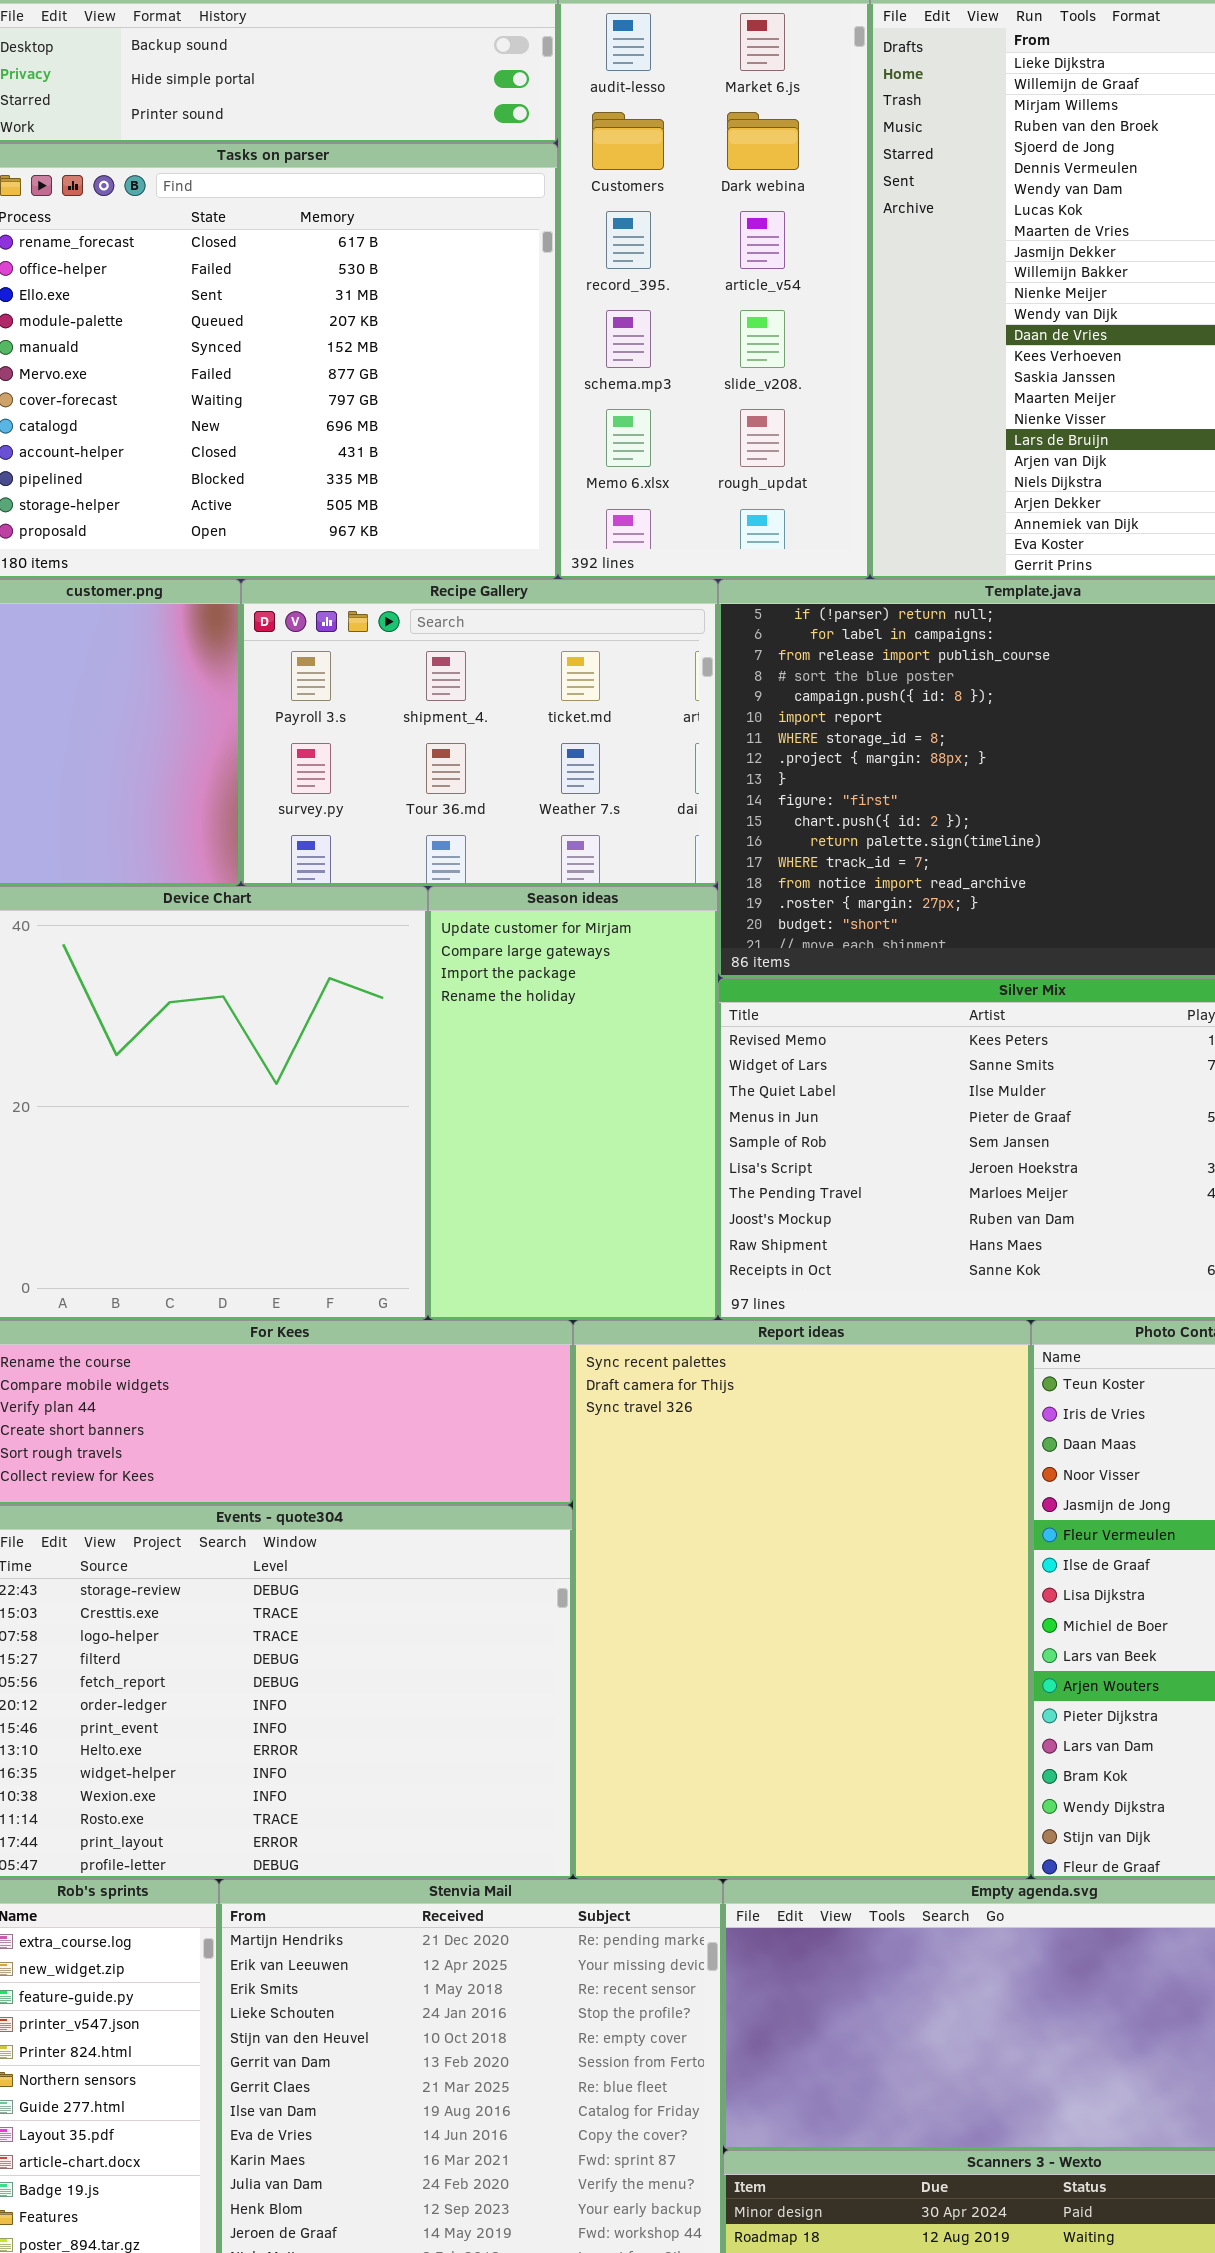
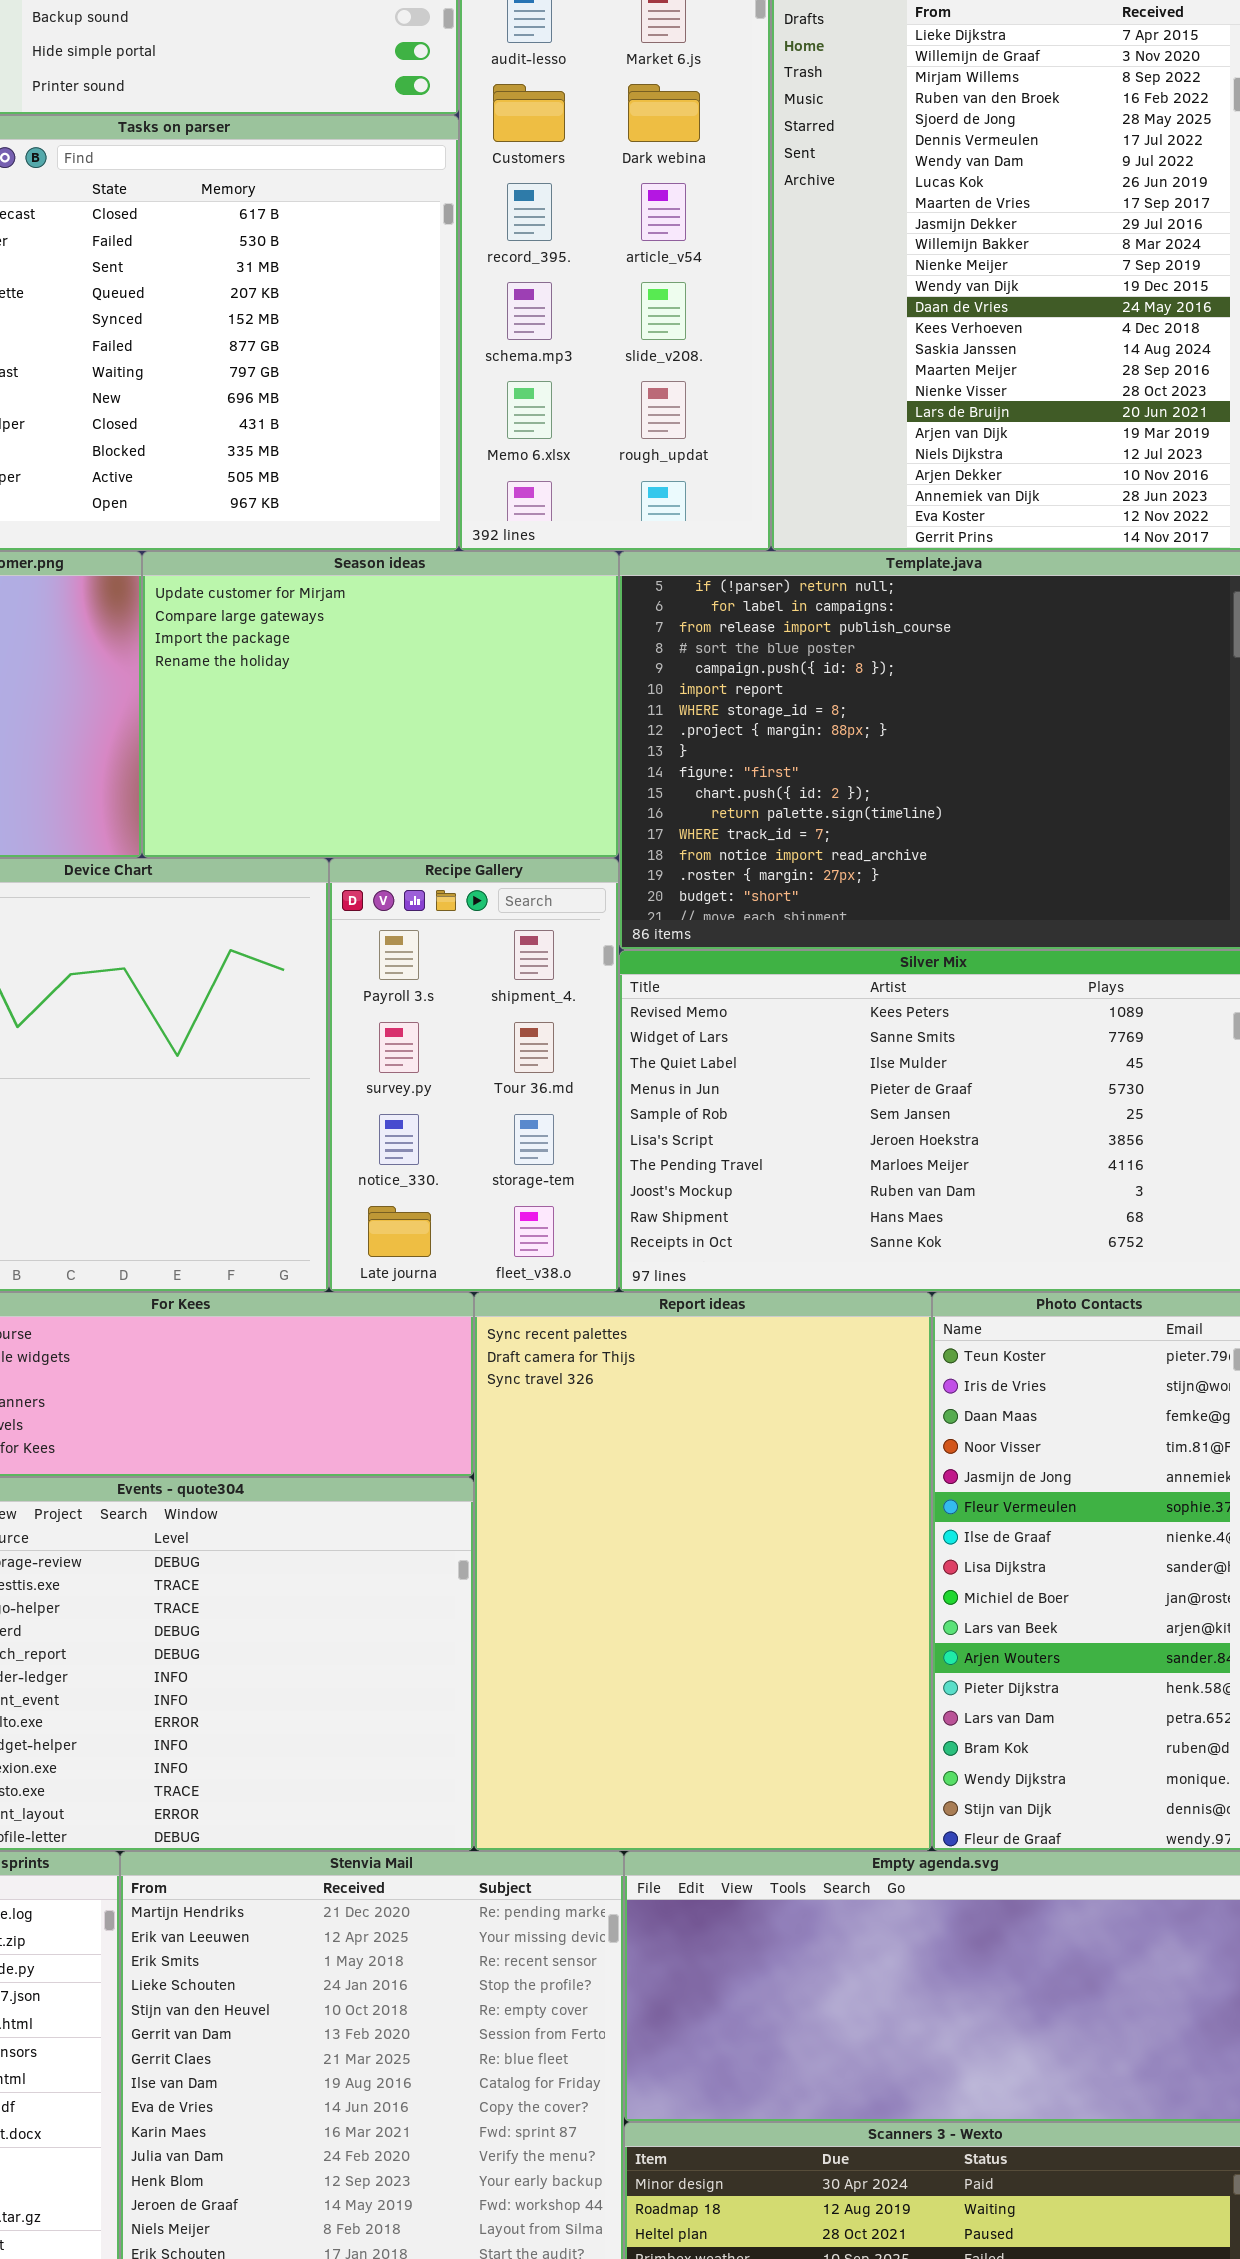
Recipe Gallery: [241,579,718,886] -> [329,858,619,1292], moved, resized
Season ideas: [428,886,718,1320] -> [142,551,619,858], moved, resized

